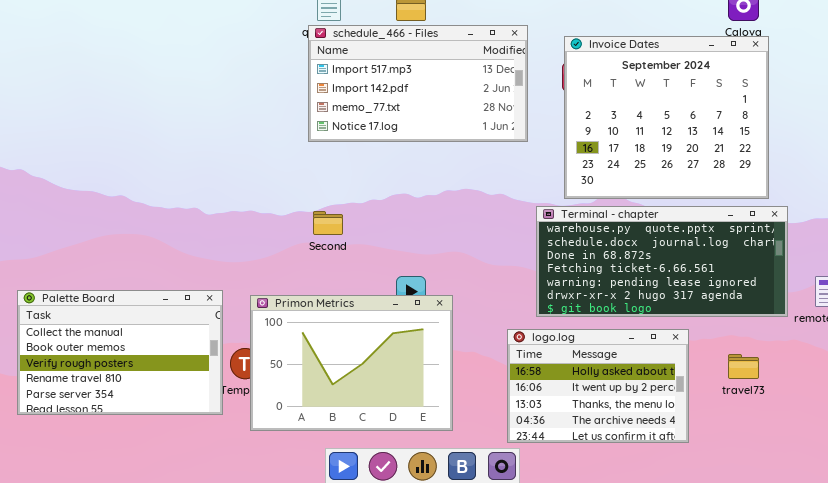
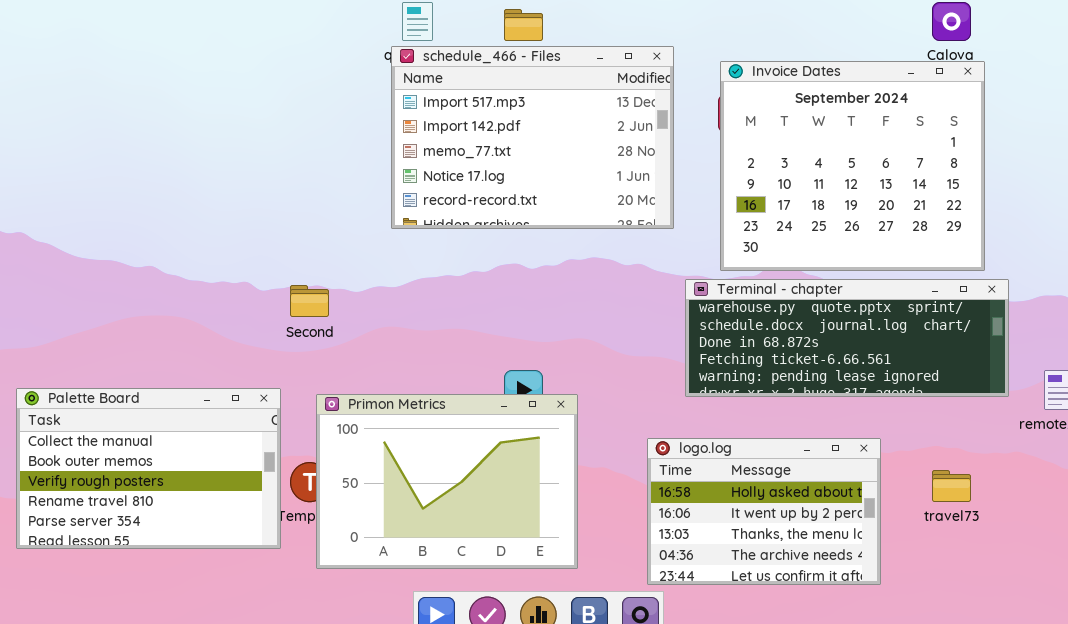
schedule_466 - Files: [308,25,528,142] -> [391,46,674,229], resized
Terminal - chapter: [536,206,788,317] -> [685,279,1009,397], resized
Second: [313,211,343,235] -> [290,285,329,317], moved

